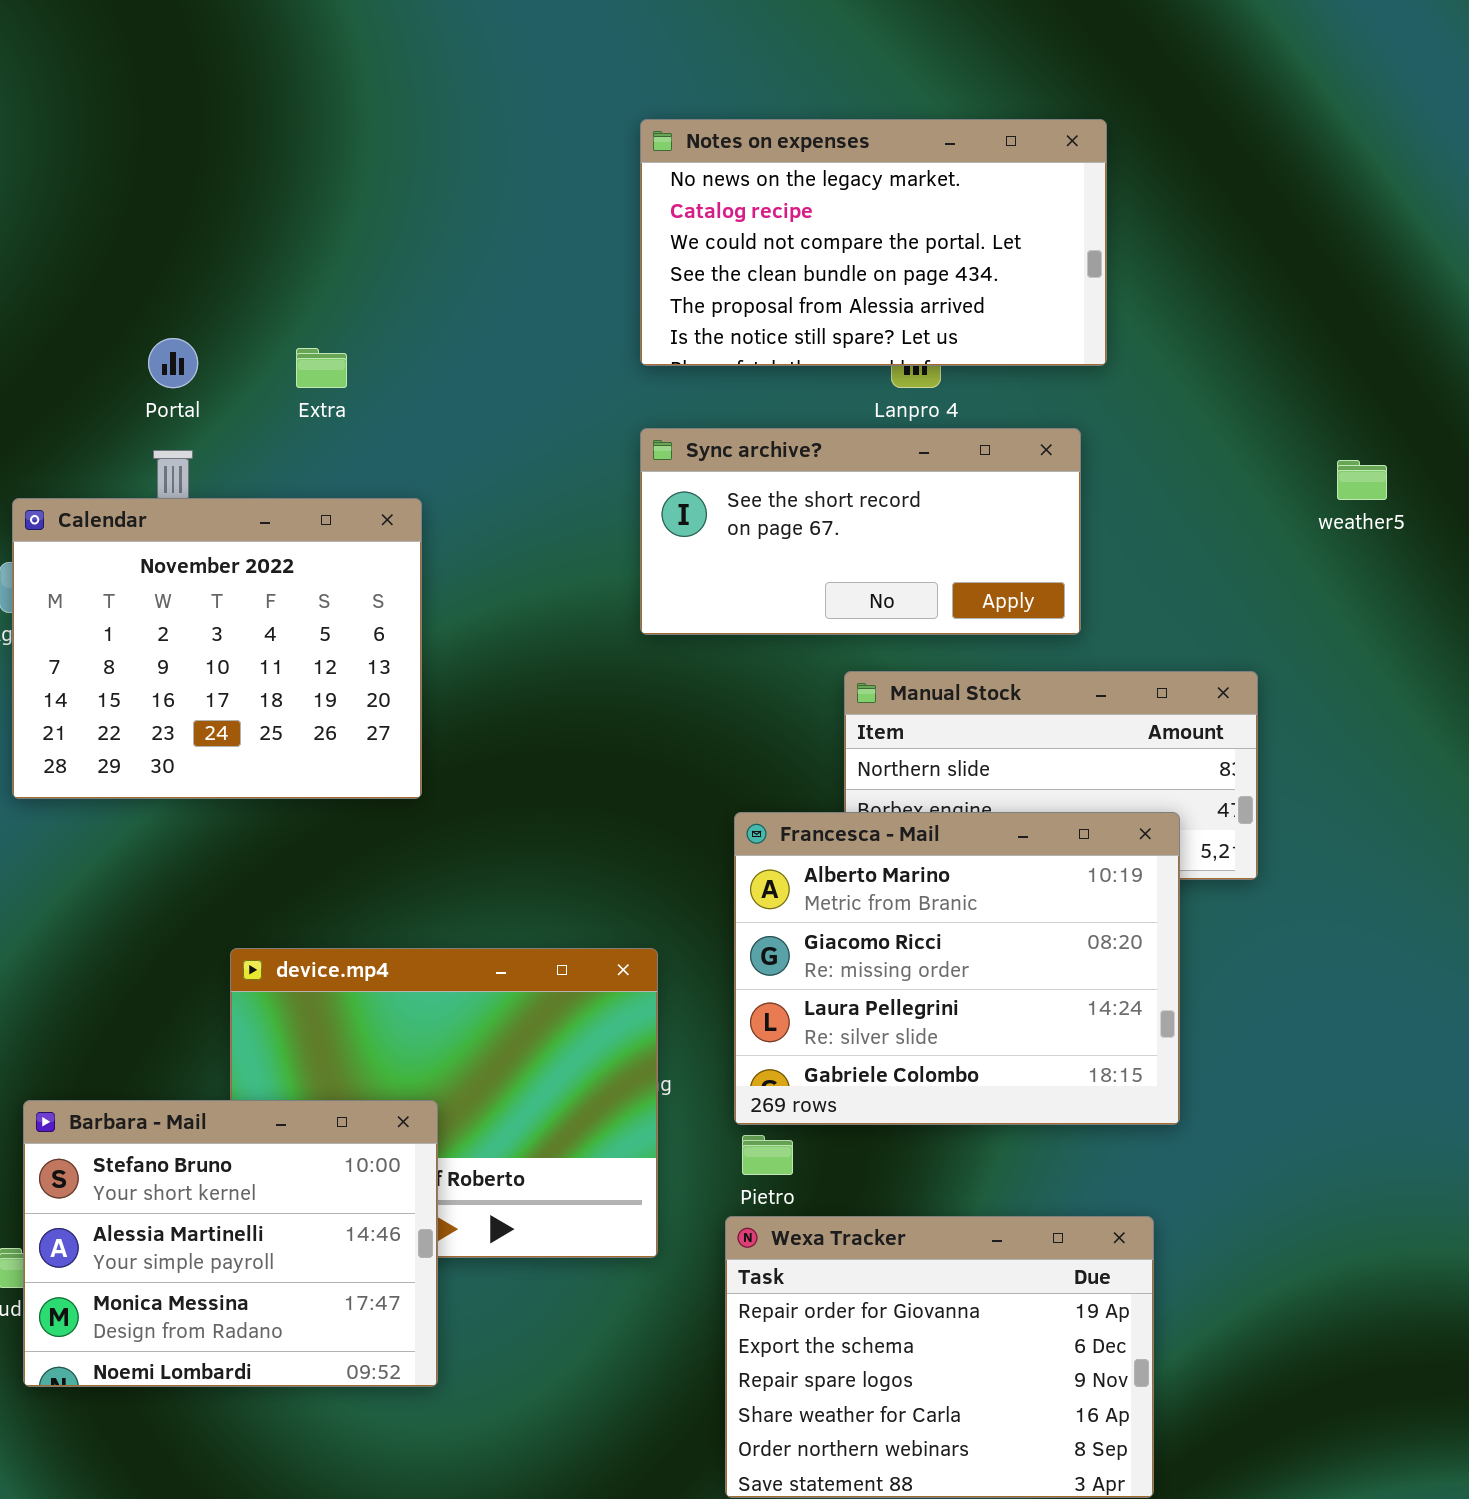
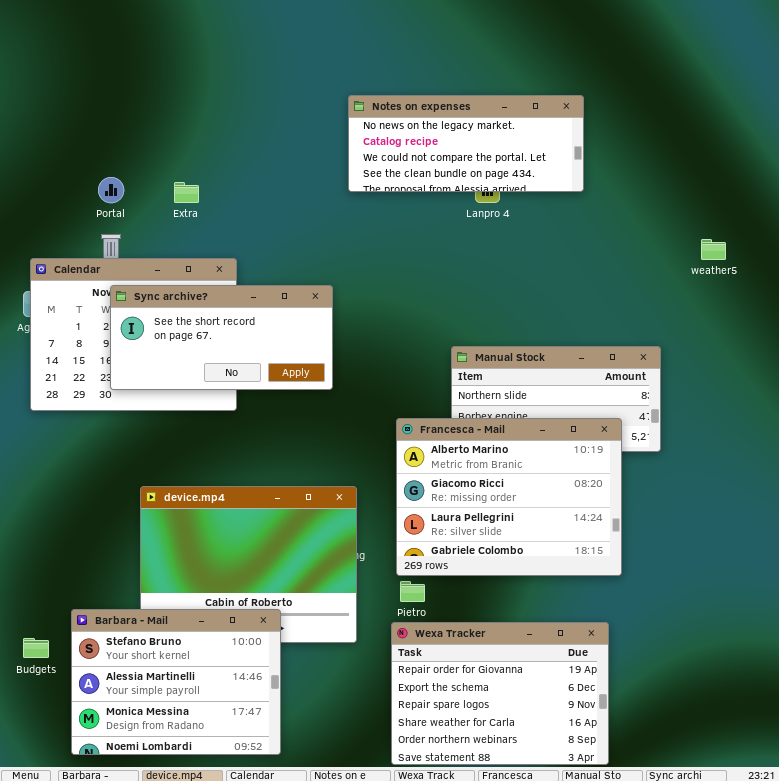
Notes on expenses: [640,119,1107,366] -> [348,95,584,192], resized
Sync archive?: [640,428,1081,635] -> [110,285,333,390], moved
Barbara - Mail: [23,1100,438,1387] -> [71,609,281,755], moved

